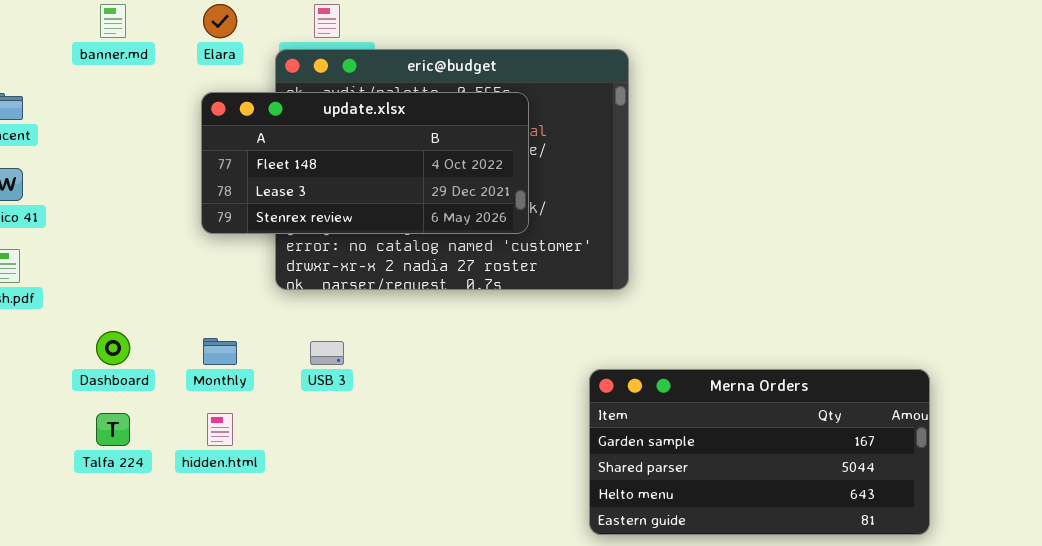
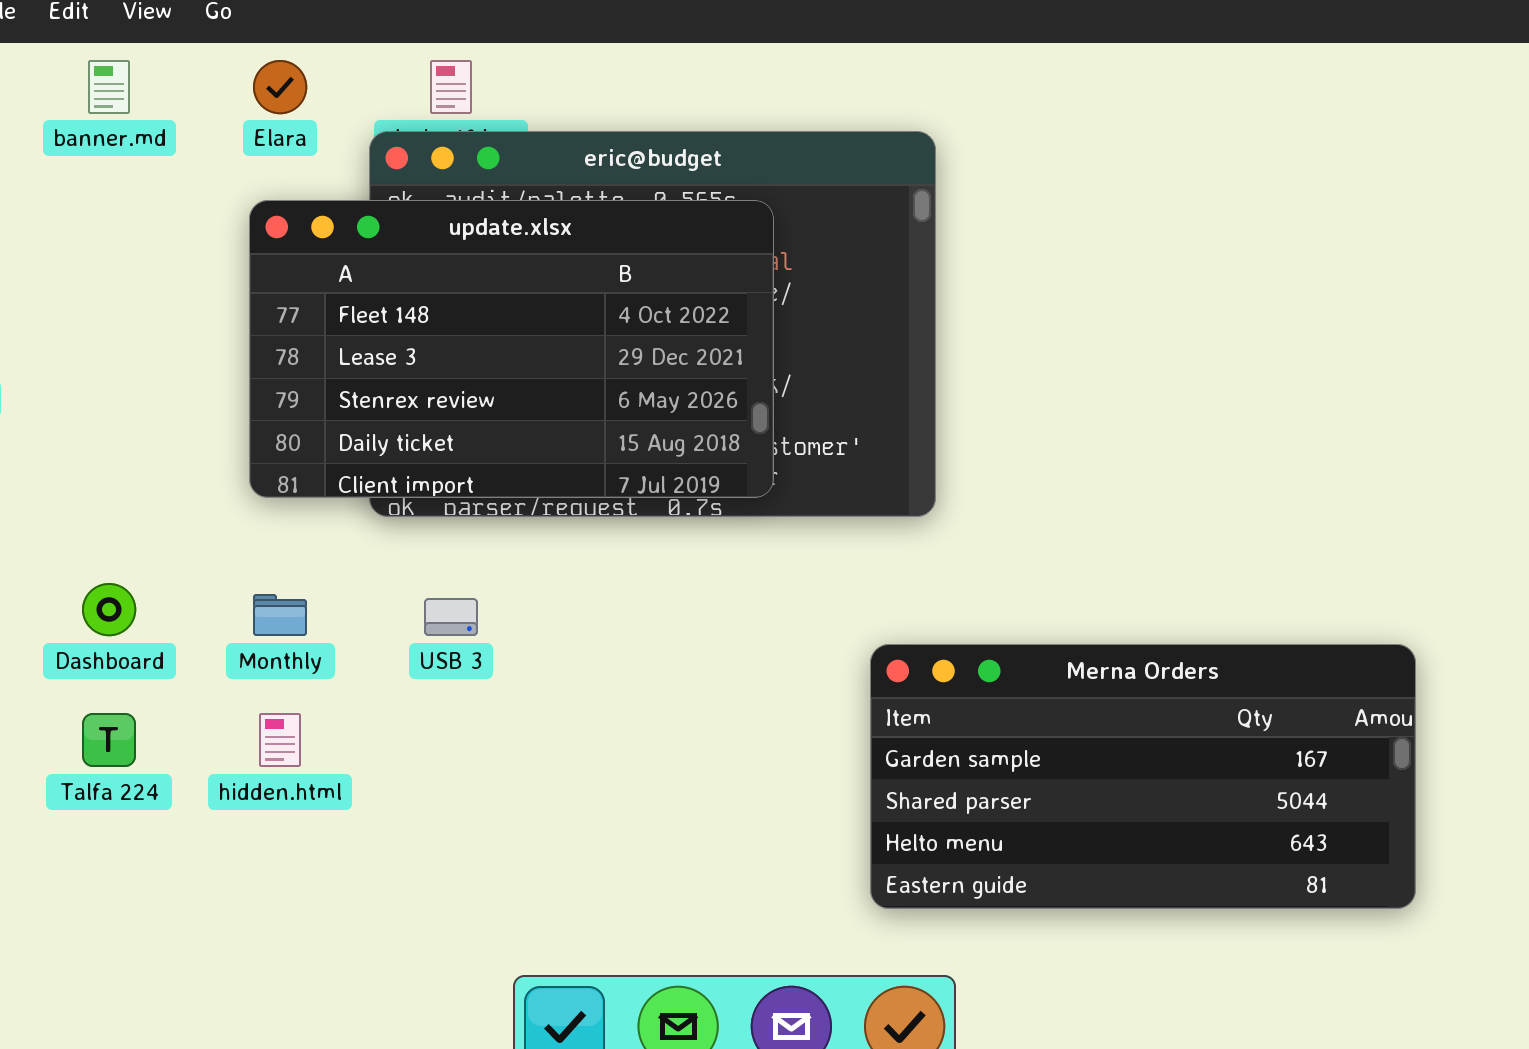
update.xlsx: [201,92,529,234] -> [249,200,774,498], resized

